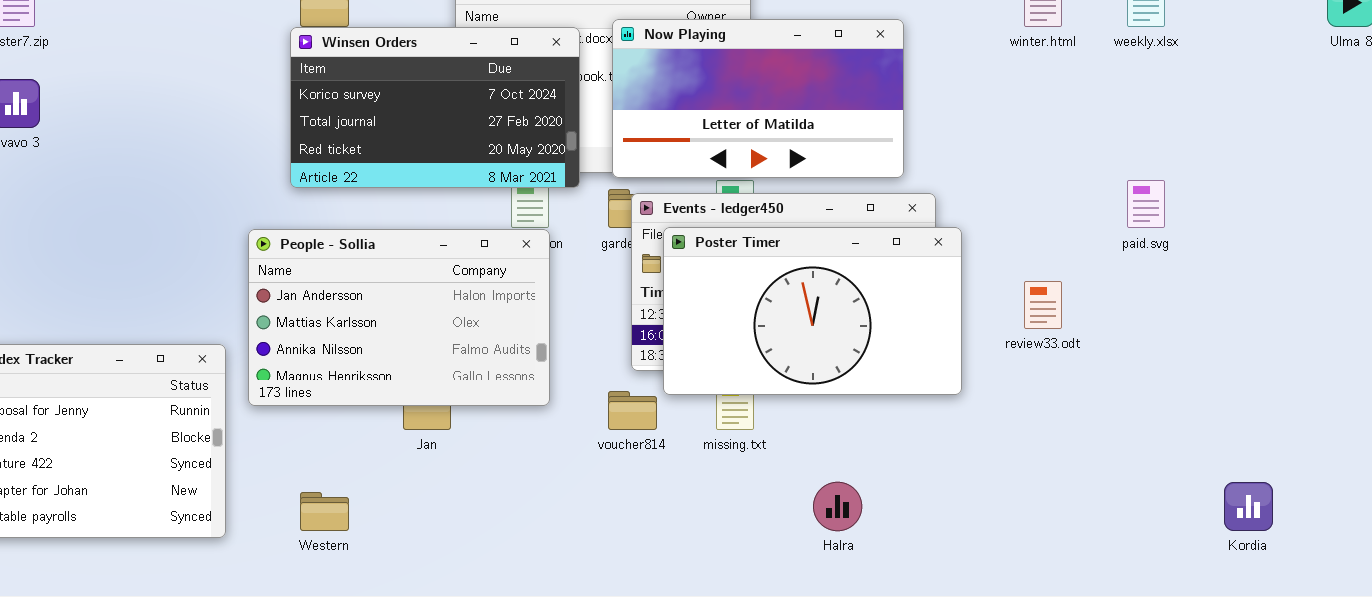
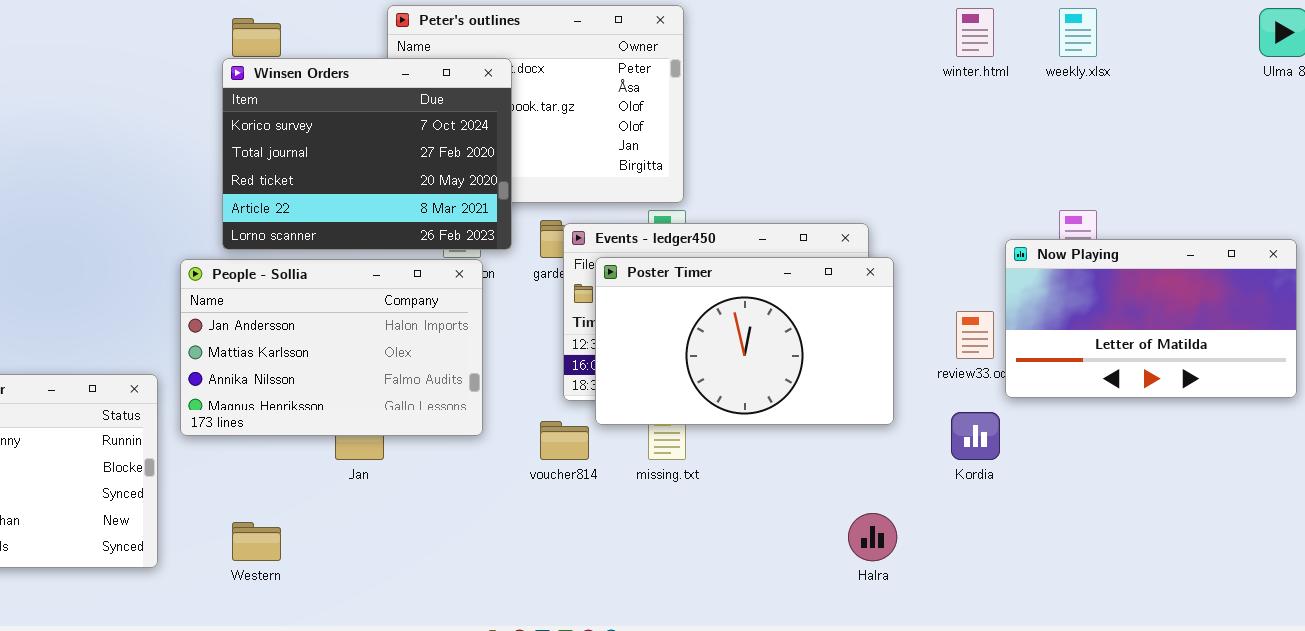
Now Playing: [612,19,904,178] -> [1005,239,1297,398], moved
Winsen Orders: [290,27,580,188] -> [222,58,512,250], resized
Halra: [813,482,862,531] -> [848,513,897,561], moved
Kordia: [1224,482,1273,531] -> [951,412,1000,460], moved

